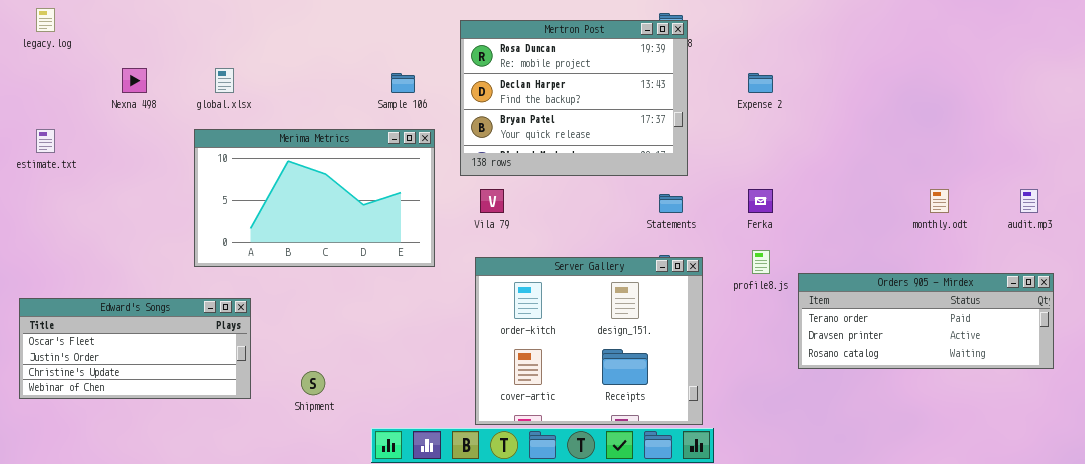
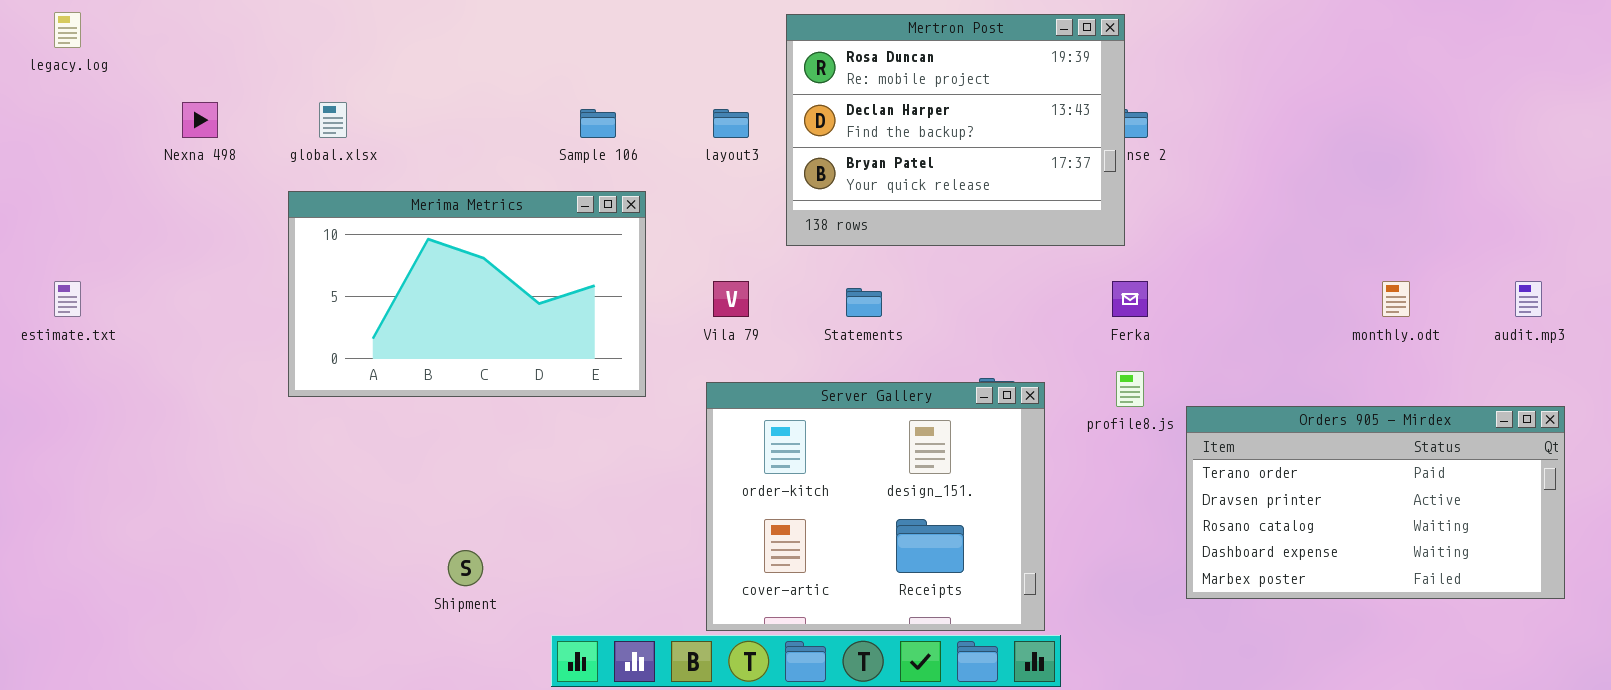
Mertron Post: [460,20,688,176] -> [786,14,1125,246], moved
estimate.txt: [36,129,55,153] -> [54,281,81,317], moved
Statements: [659,194,683,213] -> [846,288,882,317], moved
Orders 905 - Mirdex: [798,273,1054,369] -> [1186,406,1565,599], resized
Edward's Songs: [19,298,251,399] -> none, closed

